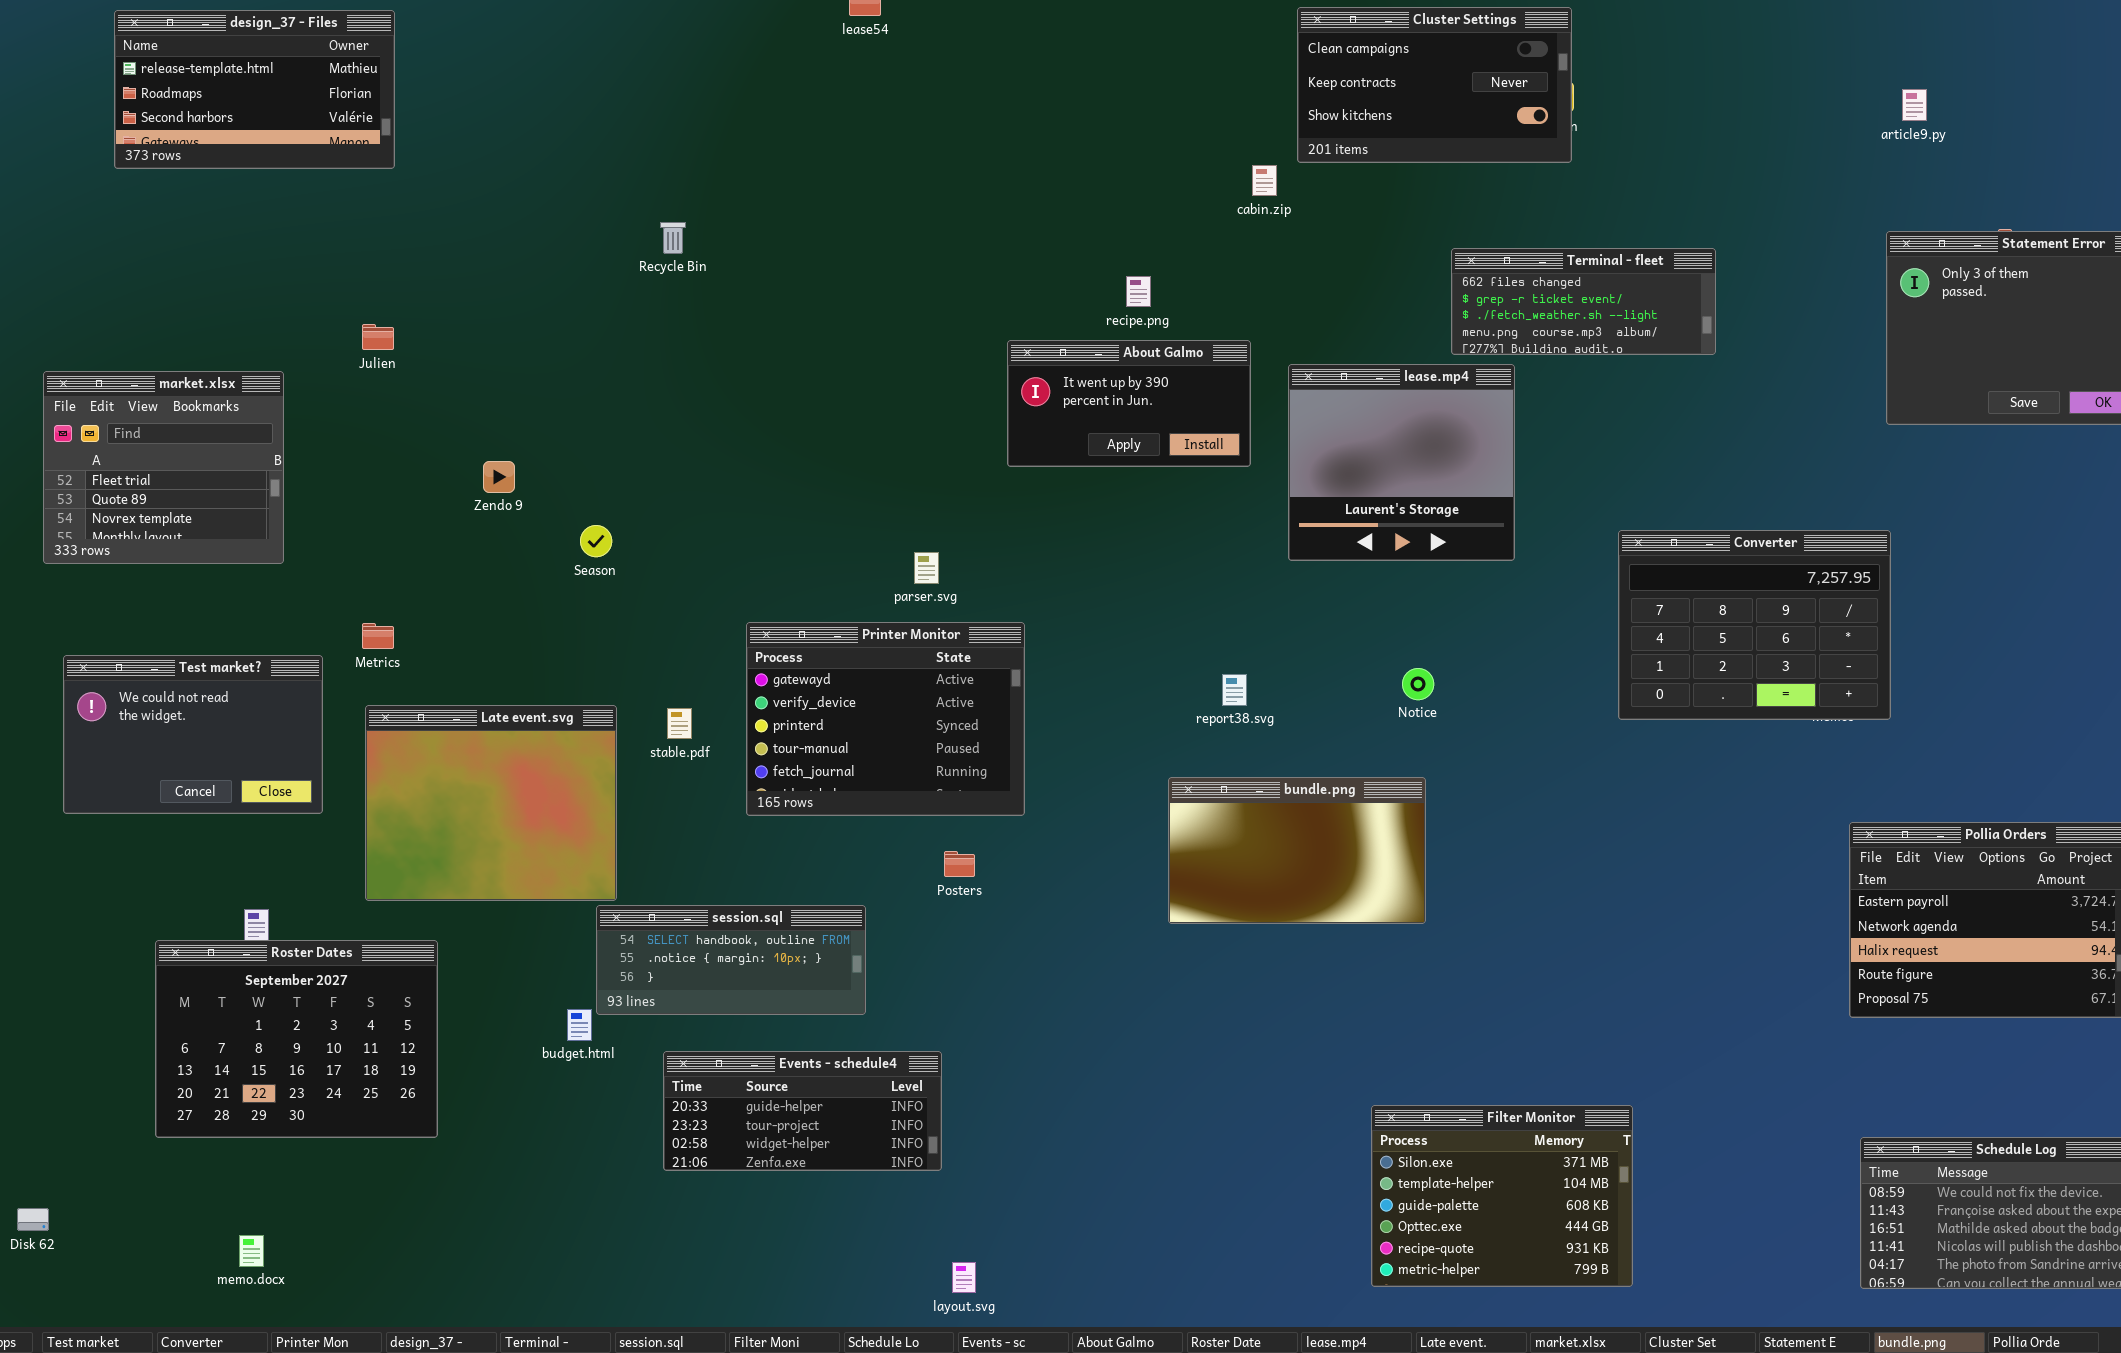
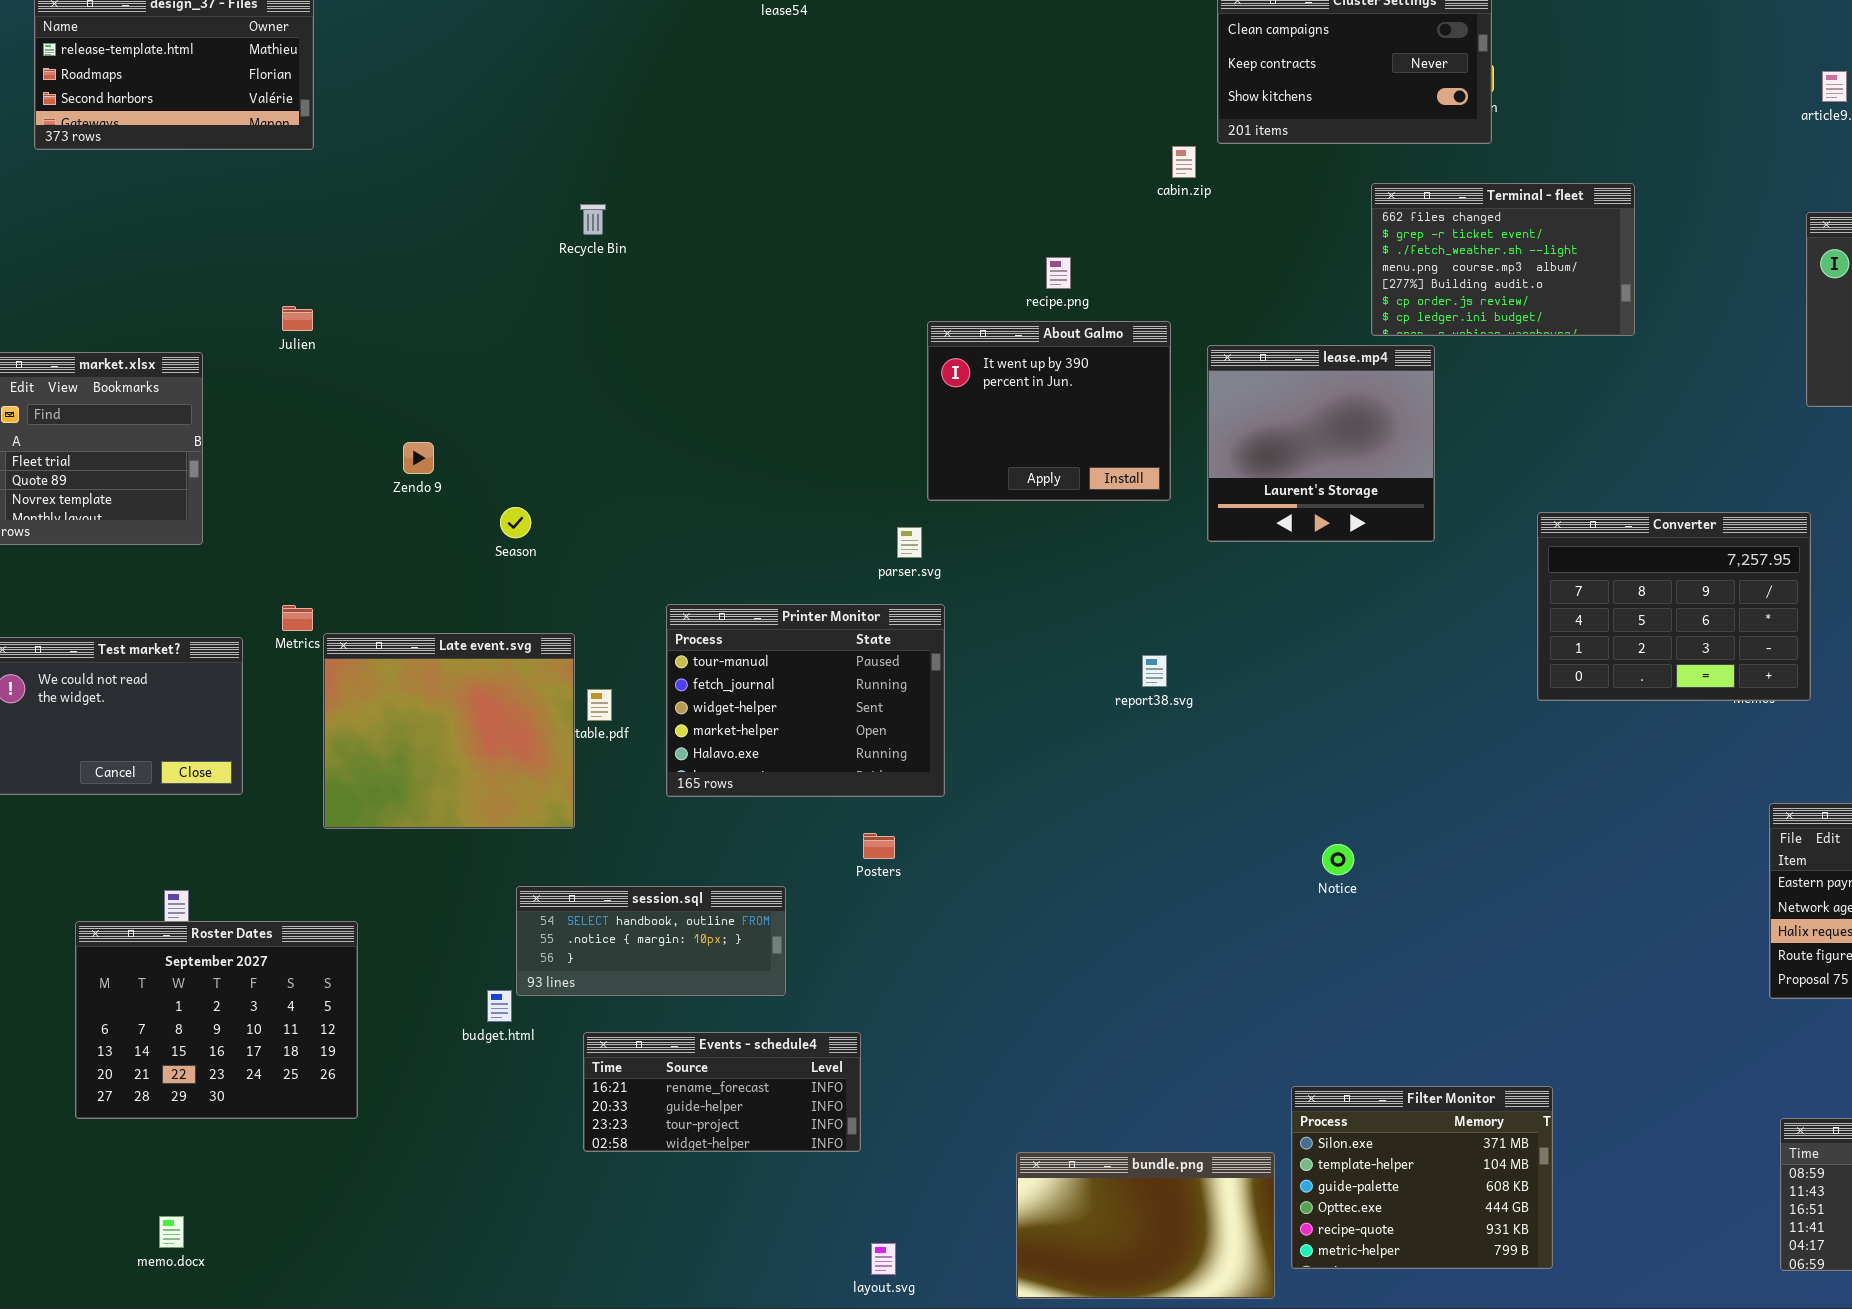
Terminal - fleet: [1451,248,1716,355] -> [1371,183,1635,336], resized
About Galmo: [1007,340,1251,467] -> [927,321,1171,501], resized
parser.svg: [914,552,939,584] -> [897,527,922,558], moved
Printer Monitor: [746,622,1025,816] -> [666,604,945,797], scrolled down 3 rows
Notice: [1402,668,1434,700] -> [1322,844,1354,875], moved
Late event.svg: [365,705,617,901] -> [323,633,575,829], moved
bundle.png: [1168,777,1426,924] -> [1016,1152,1275,1299], moved
Events - schedule4: [663,1051,942,1171] -> [583,1032,861,1152], scrolled up 1 row

